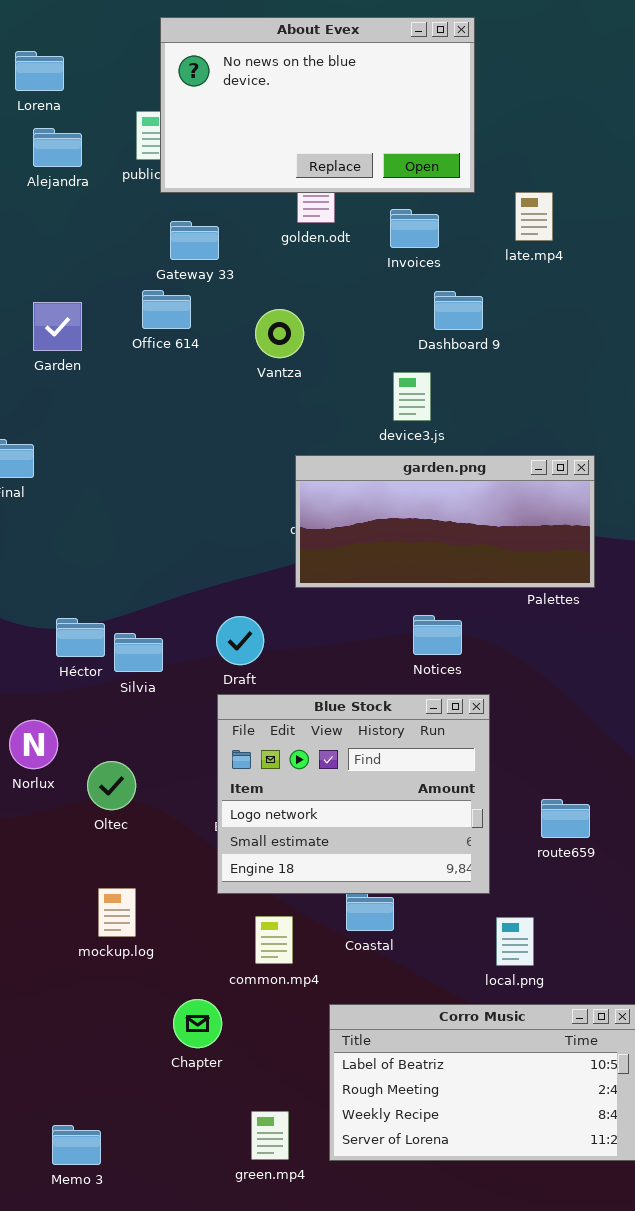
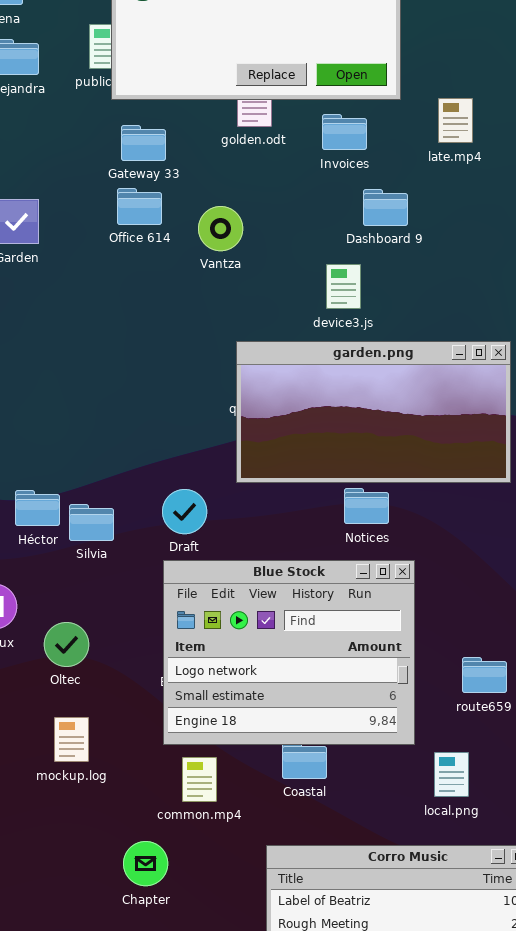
Office 614: [142,290,191,329] -> [117,188,162,225], moved
garden.png: [295,455,595,588] -> [236,341,511,483], resized
mockup.log: [98,888,136,937] -> [54,717,89,762], moved
common.mp4: [255,916,293,964] -> [182,757,217,802], moved
local.png: [496,917,534,966] -> [434,752,469,797], moved

